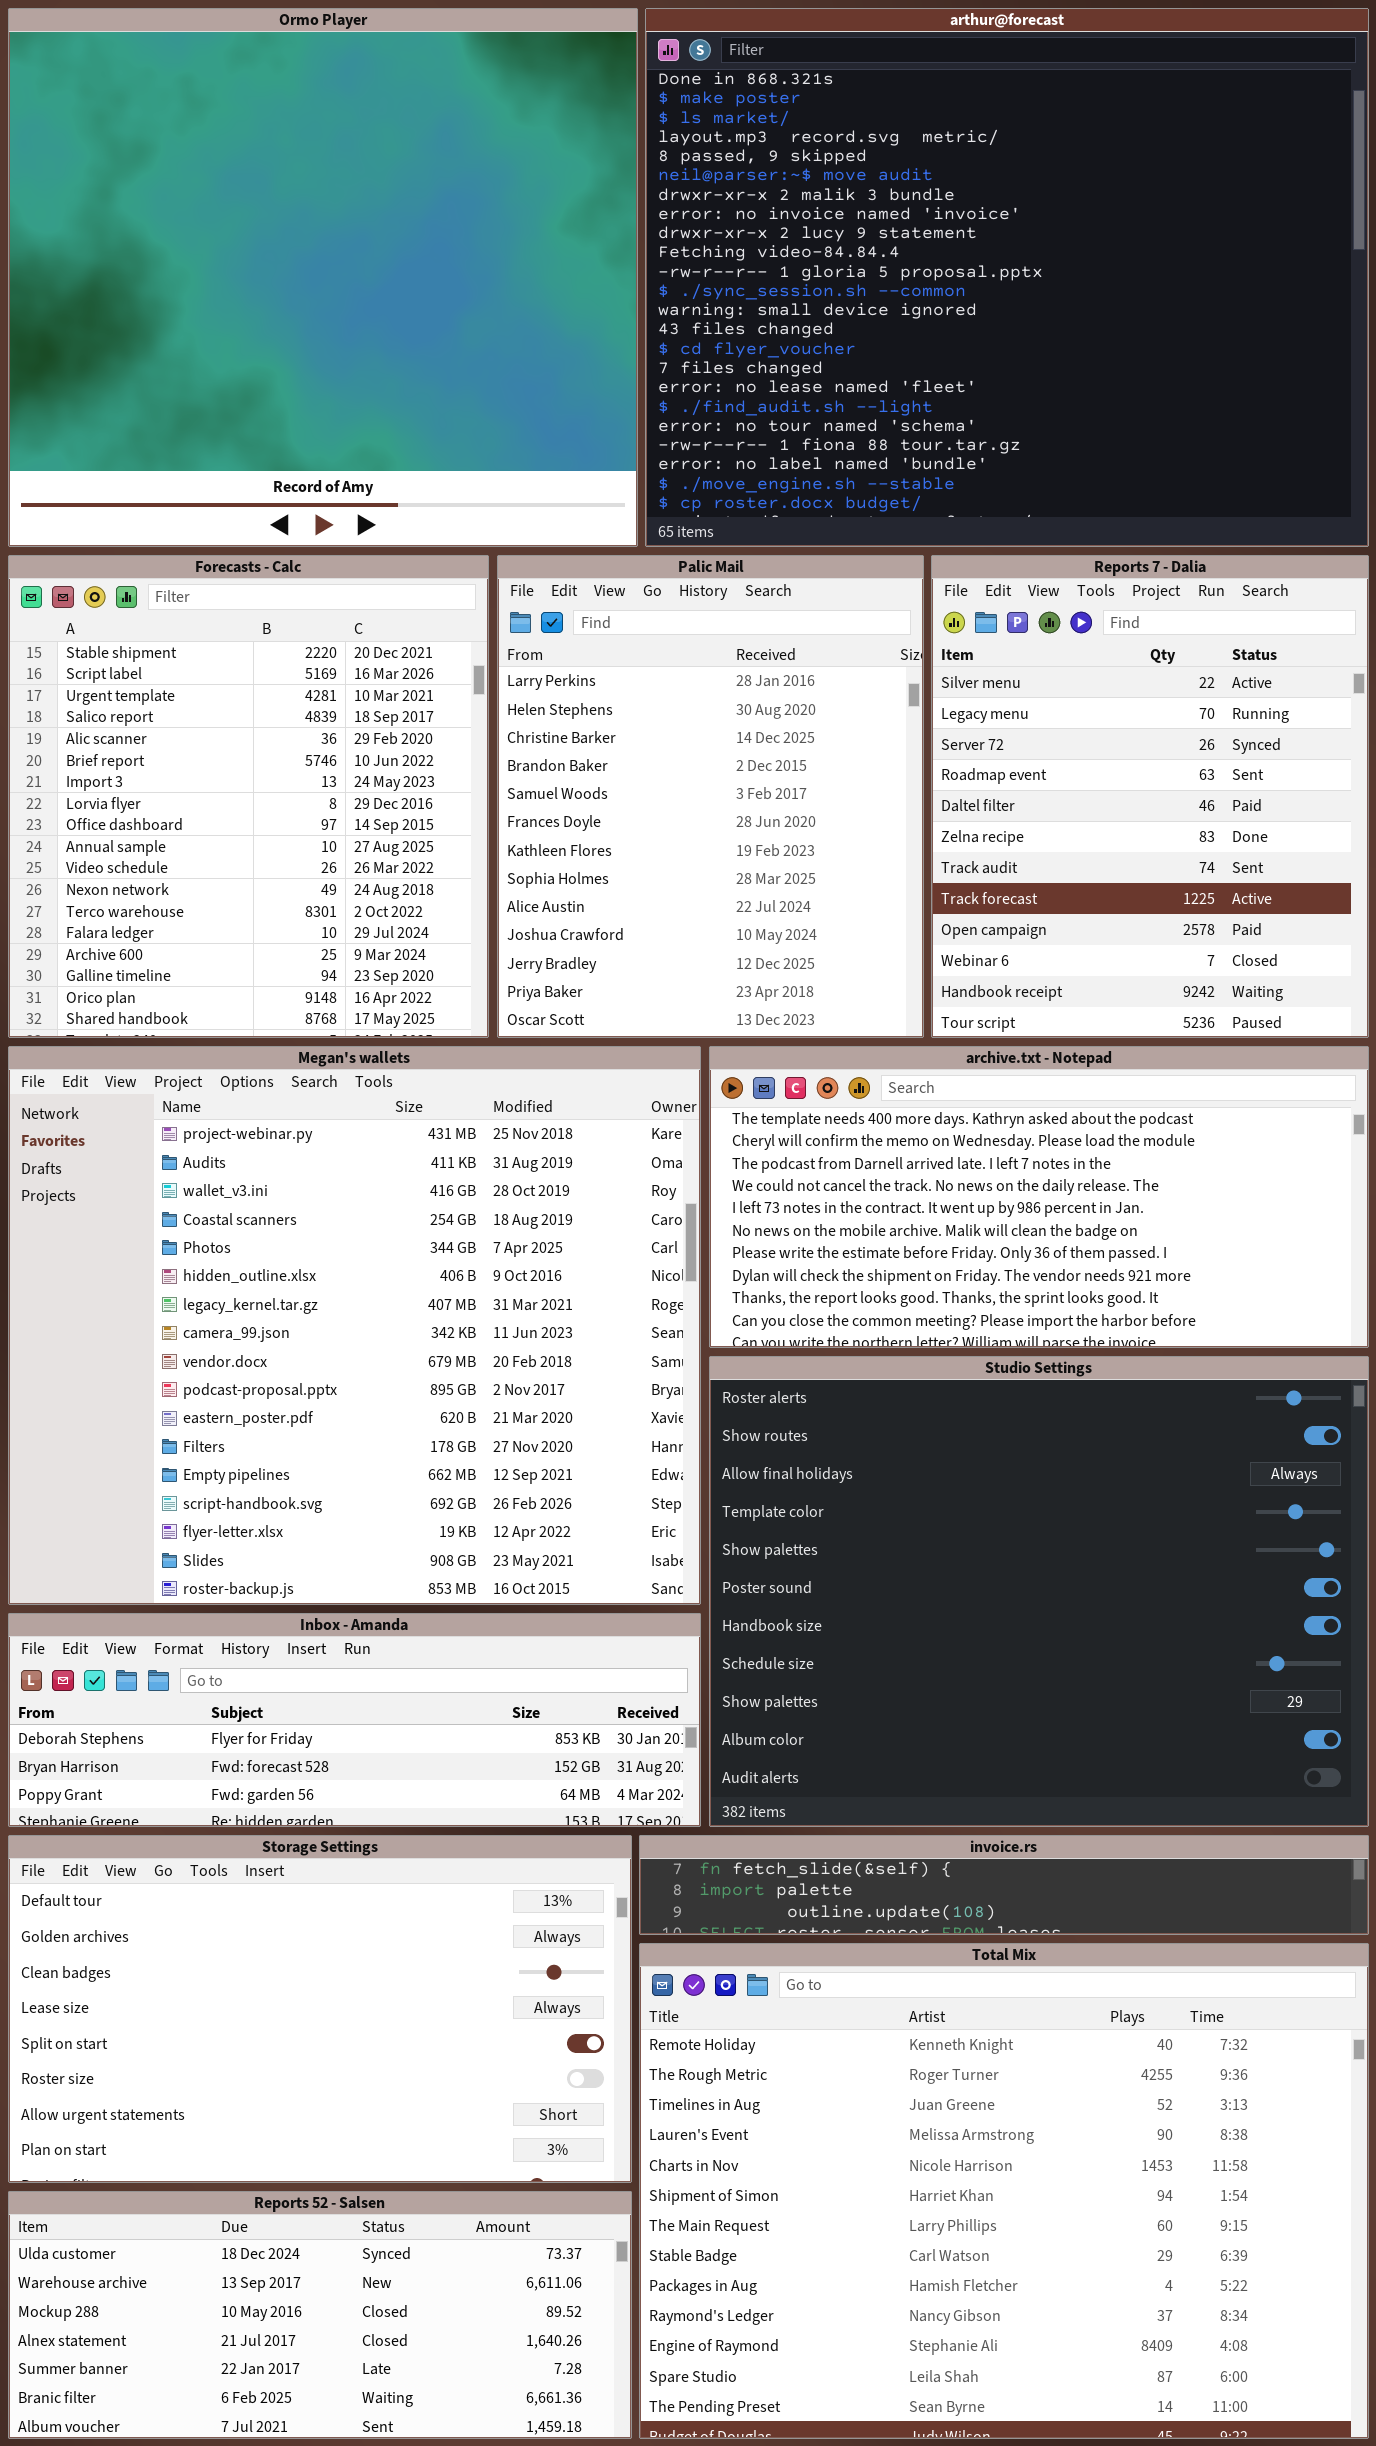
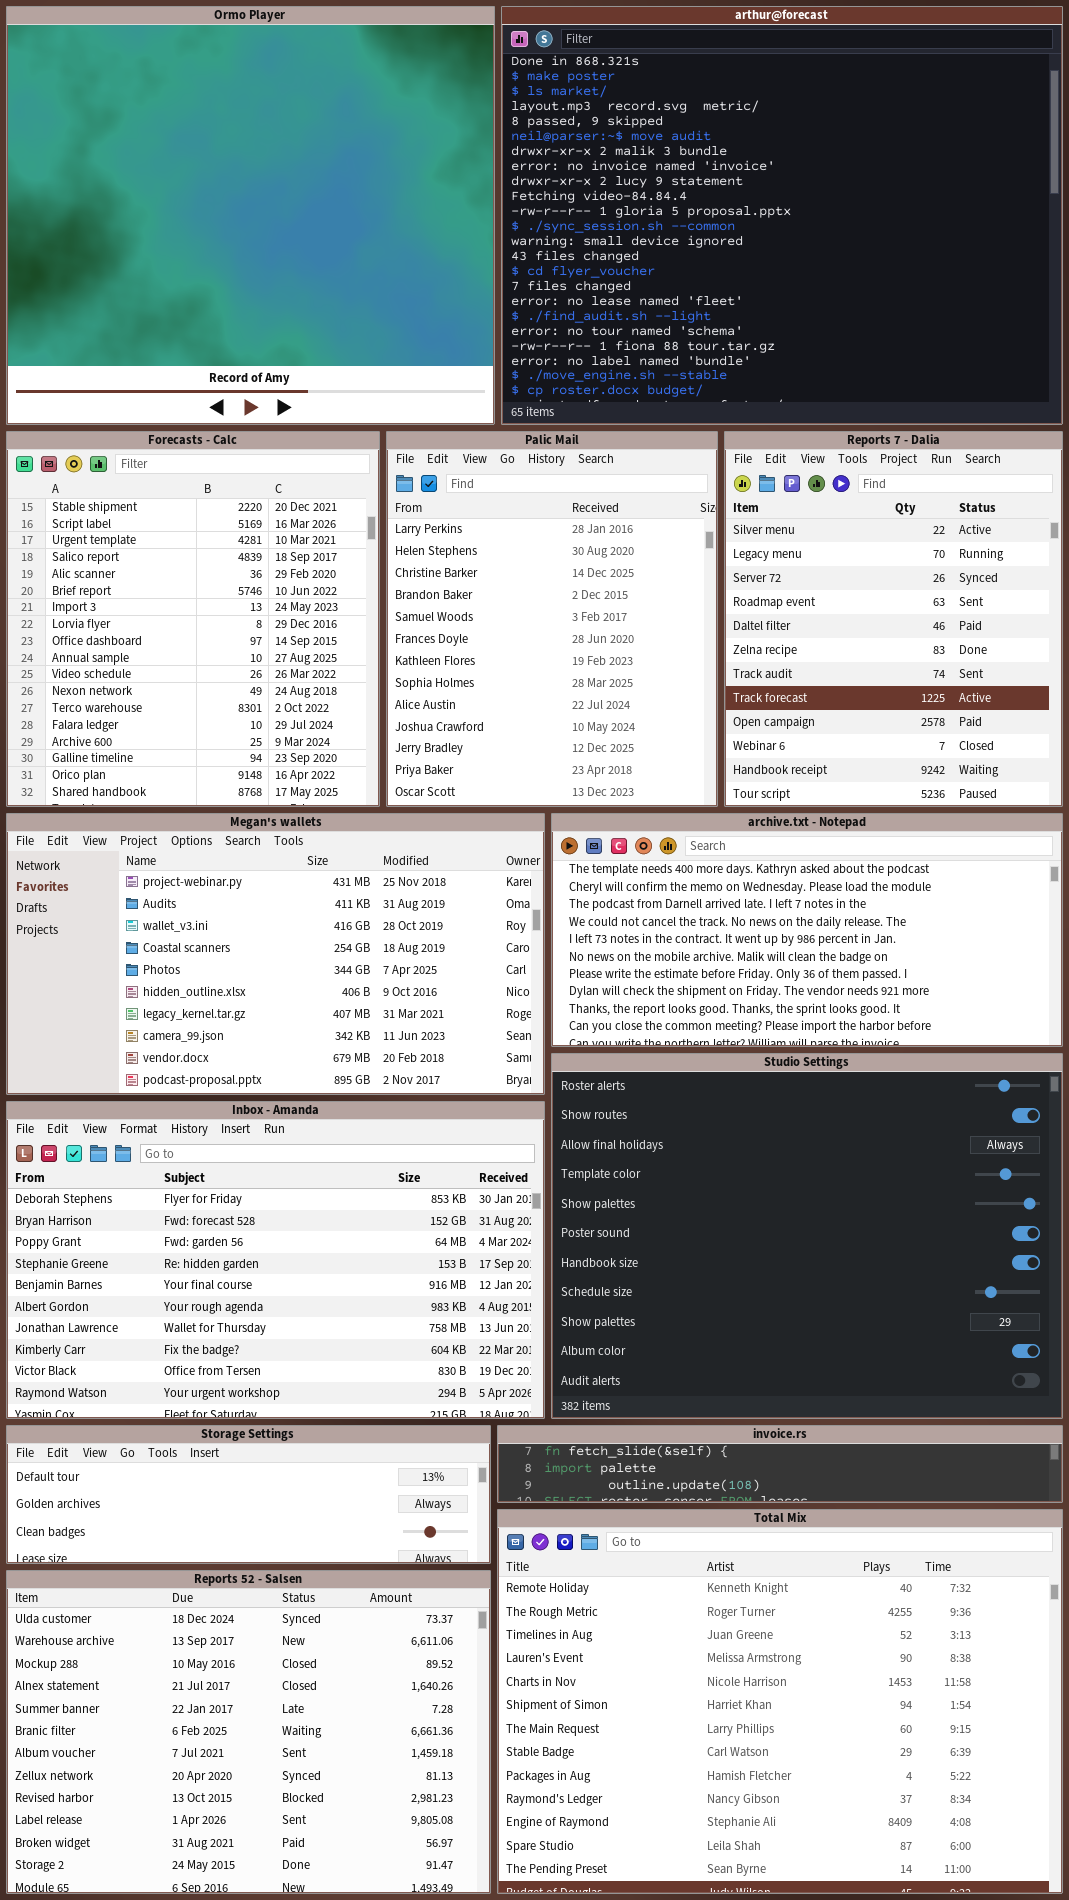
Megan's wallets: [8,1046,701,1605] -> [6,813,545,1095], resized
Inbox - Amanda: [8,1613,701,1827] -> [6,1101,545,1419], resized
Storage Settings: [8,1835,632,2183] -> [6,1425,491,1564], resized
Reports 52 - Salsen: [8,2191,632,2439] -> [6,1570,491,1894], resized

